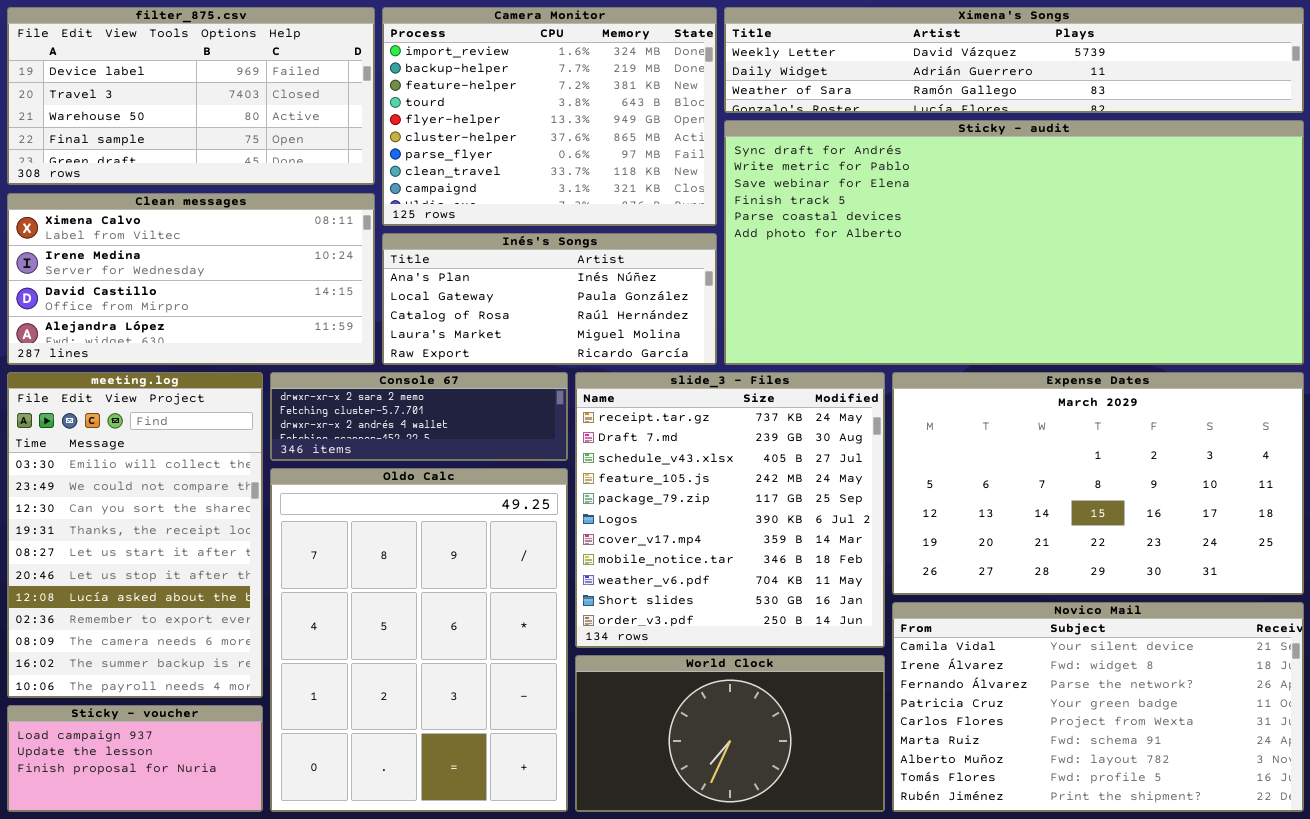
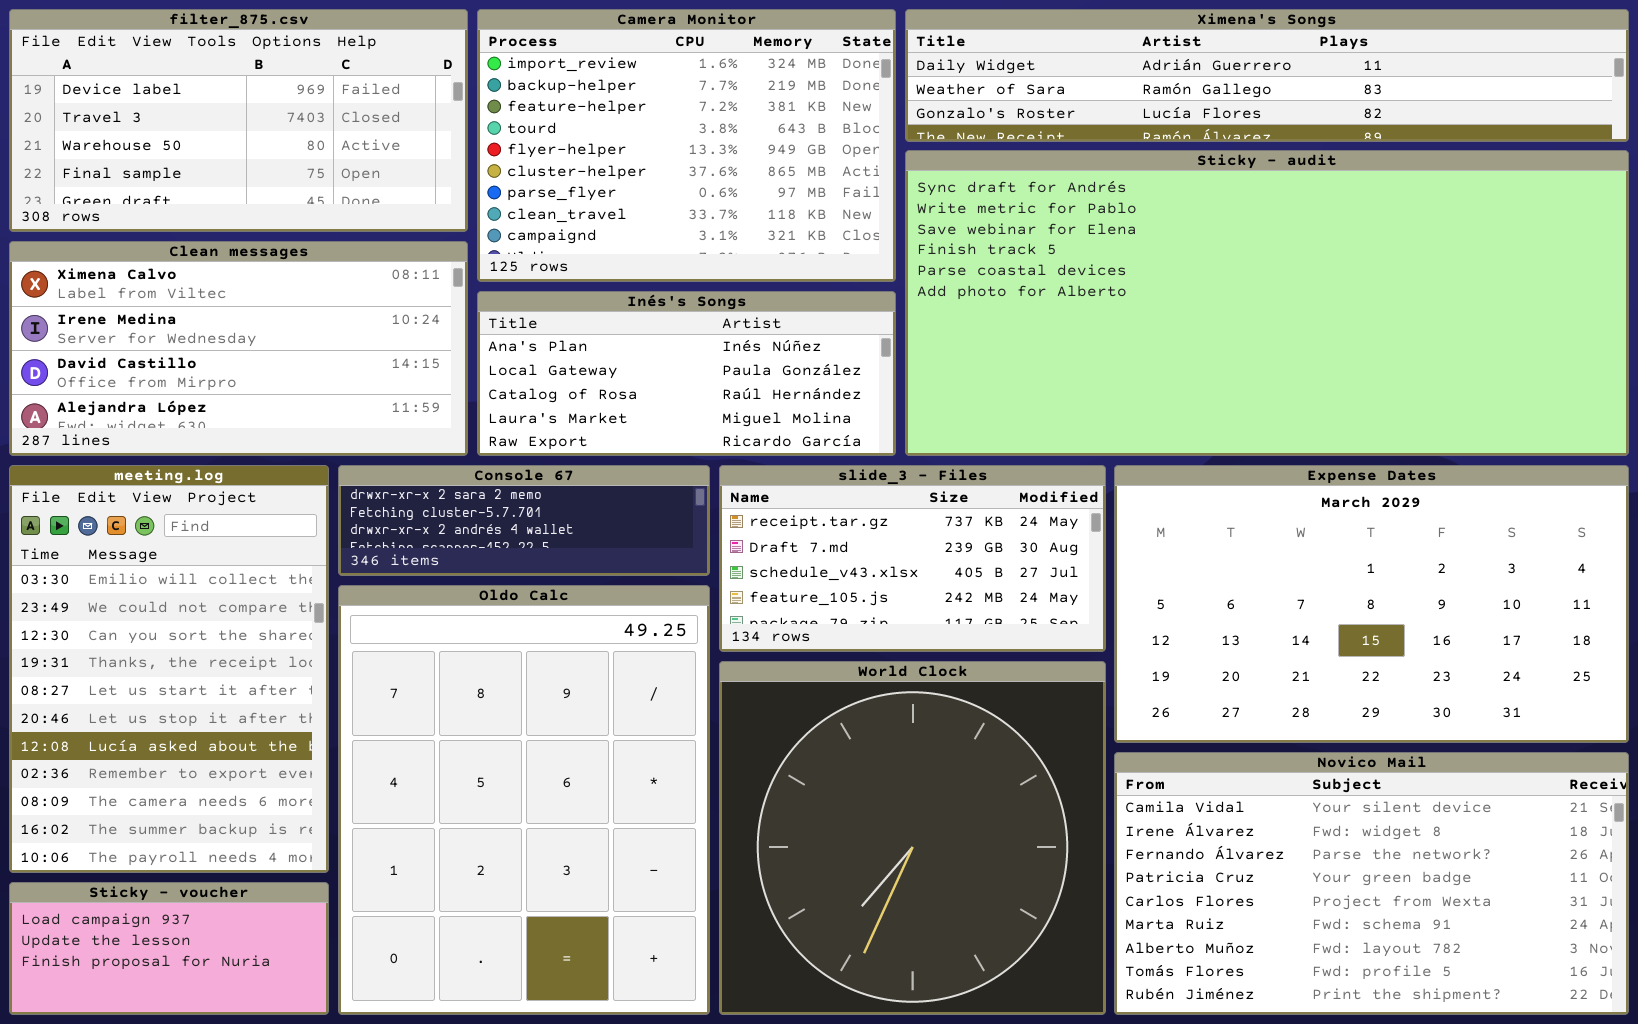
Ximena's Songs: [724,7,1304,113] -> [905,9,1629,142], scrolled down 1 row
slide_3 - Files: [575,372,885,648] -> [719,465,1106,652], resized
World Clock: [575,655,885,812] -> [719,661,1106,1015], resized

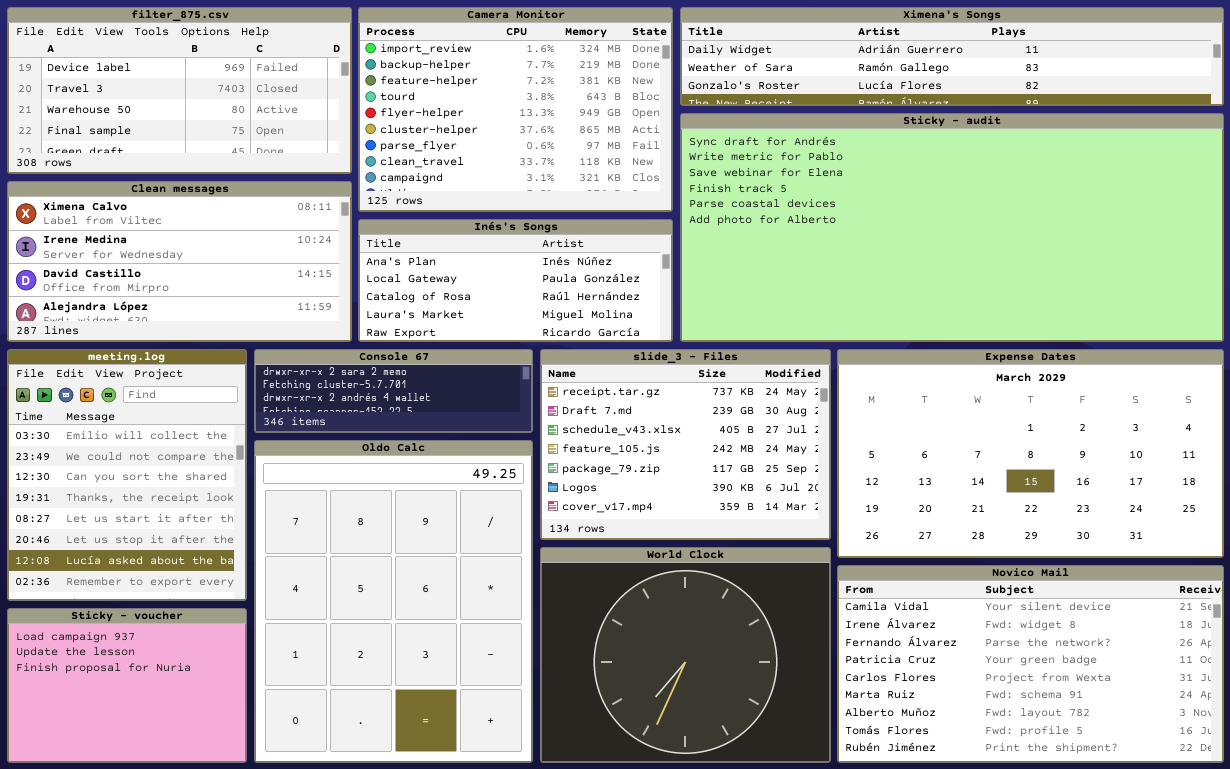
meeting.log: [9,465,329,873] -> [7,349,247,601], resized
slide_3 - Files: [719,465,1106,652] -> [540,349,831,540], resized
World Clock: [719,661,1106,1015] -> [540,547,831,763], resized
Sticky - voucher: [9,882,329,1015] -> [7,608,247,763], resized

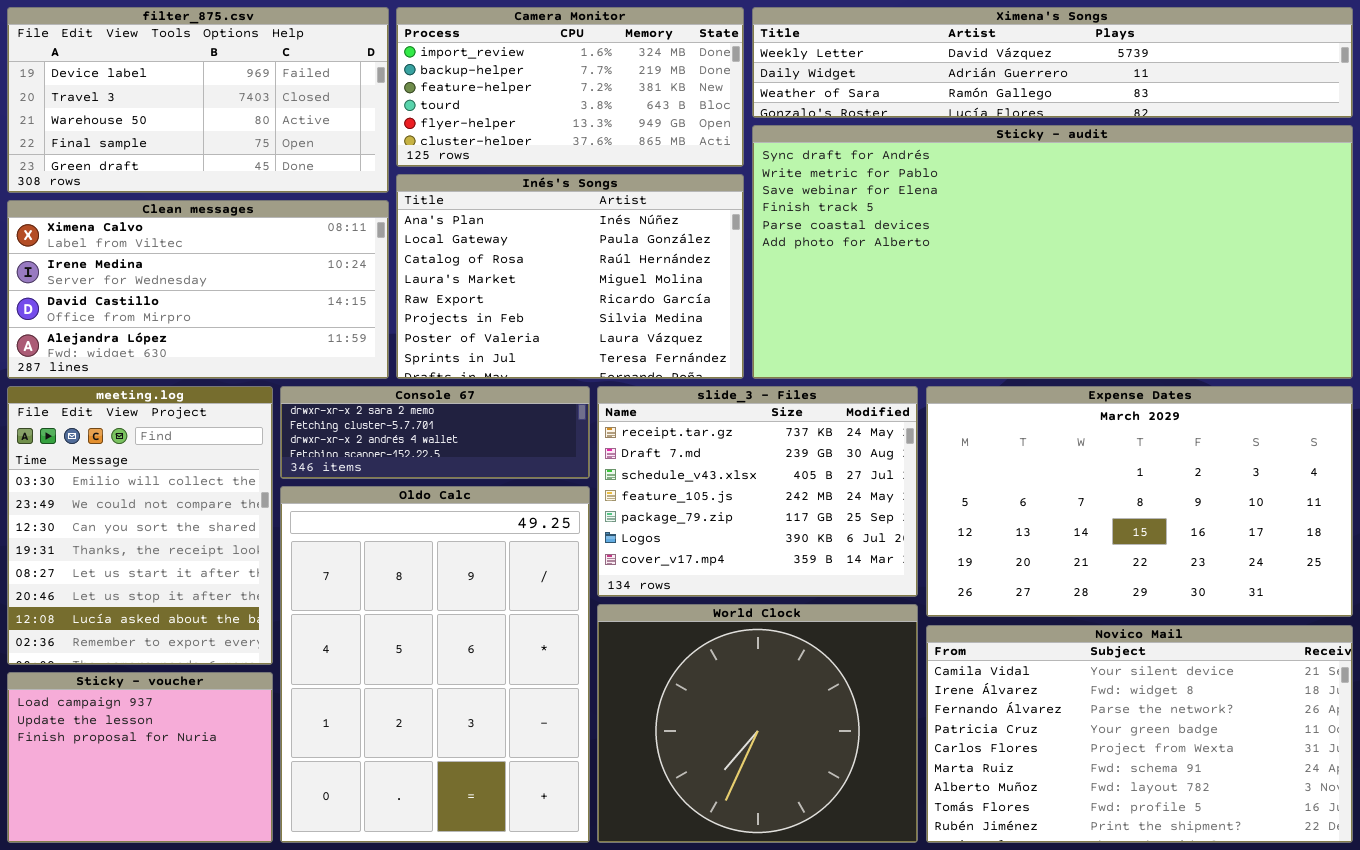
Camera Monitor: [358,7,673,212] -> [396,7,744,167], resized
Ximena's Songs: [680,7,1224,106] -> [752,7,1353,118], scrolled up 1 row
Inés's Songs: [358,219,673,342] -> [396,174,744,379], resized

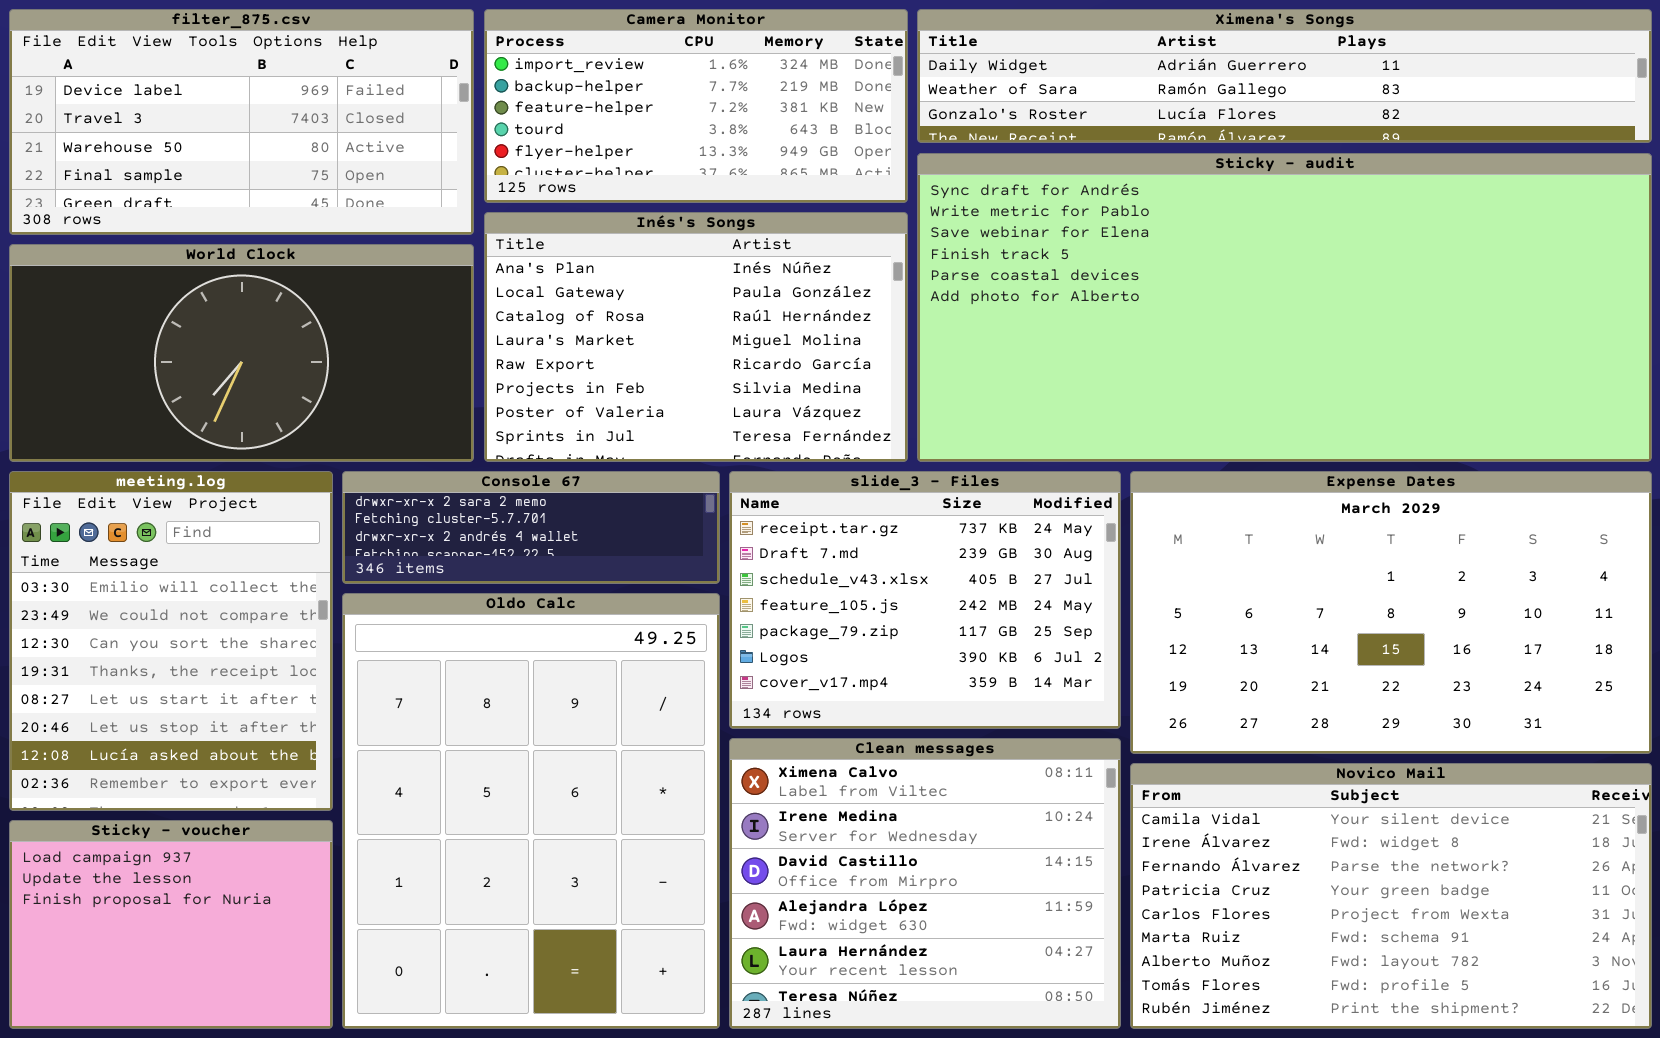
Ximena's Songs: [752,7,1353,118] -> [917,9,1652,143], scrolled down 1 row
Clean messages: [7,200,389,379] -> [729,738,1121,1029], moved, resized
World Clock: [597,604,918,843] -> [9,244,474,462], moved, resized

